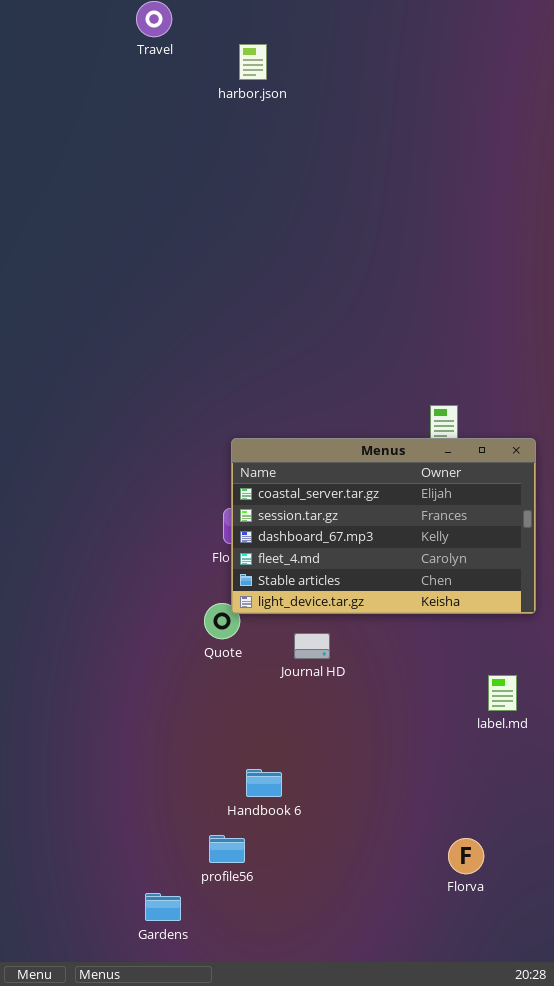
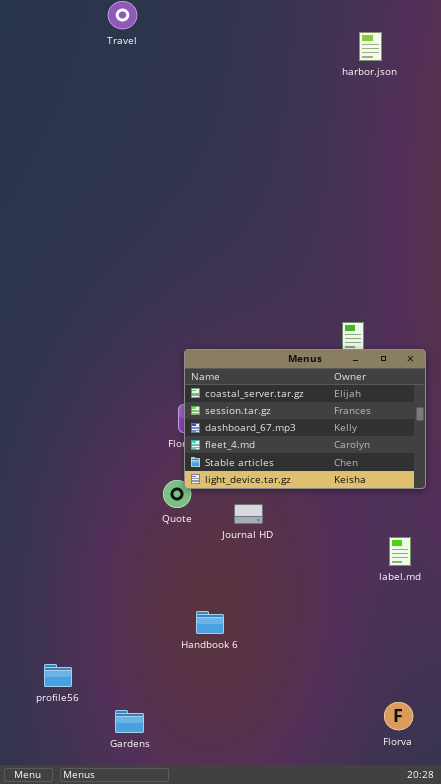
harbor.json: [239,44,267,80] -> [359,32,382,61], moved
profile56: [209,835,245,863] -> [44,664,72,687], moved
Florva: [448,838,484,874] -> [384,702,413,730], moved

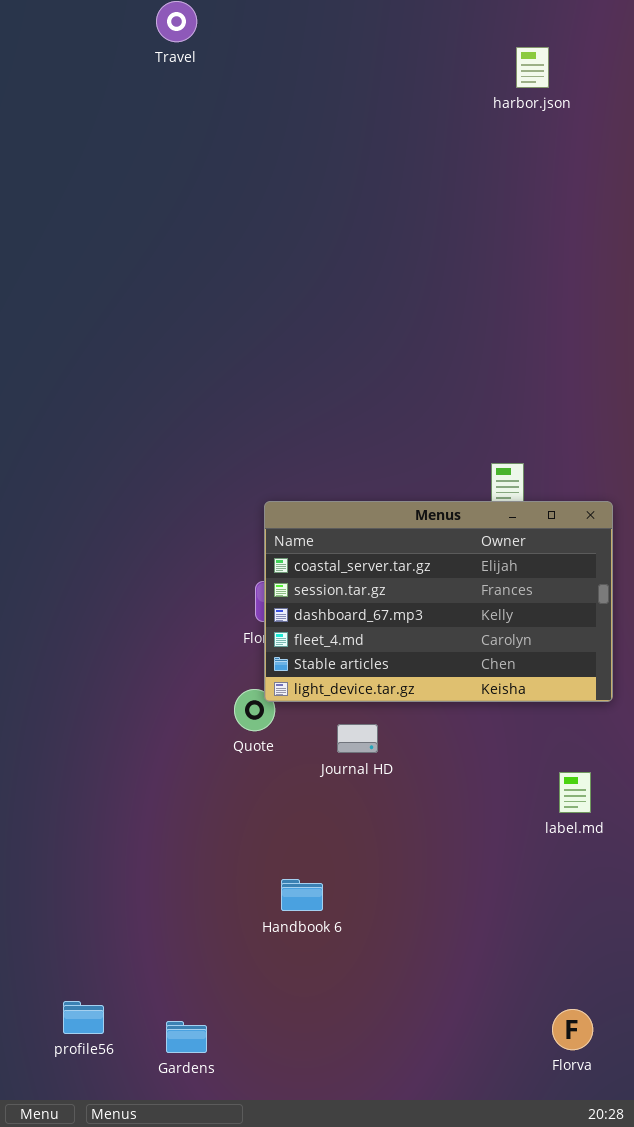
profile56: [44,664,72,687] -> [63,1001,104,1034], moved

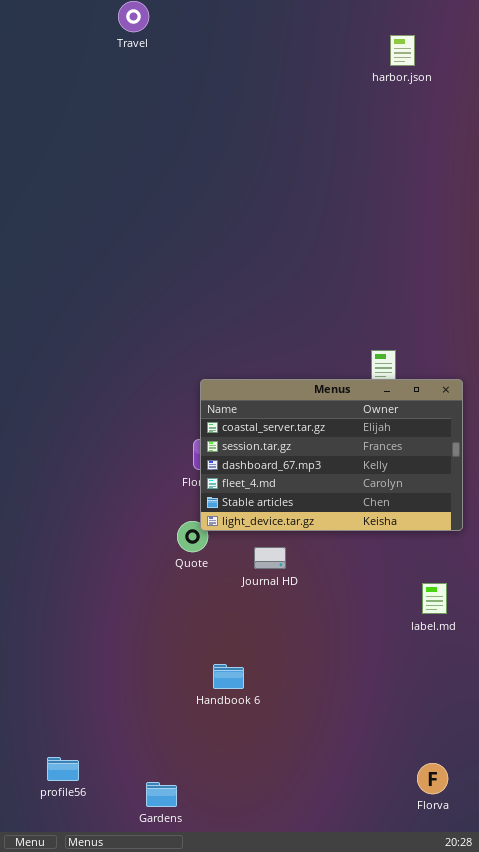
Gardens: [166,1021,207,1053] -> [146,782,177,807], moved

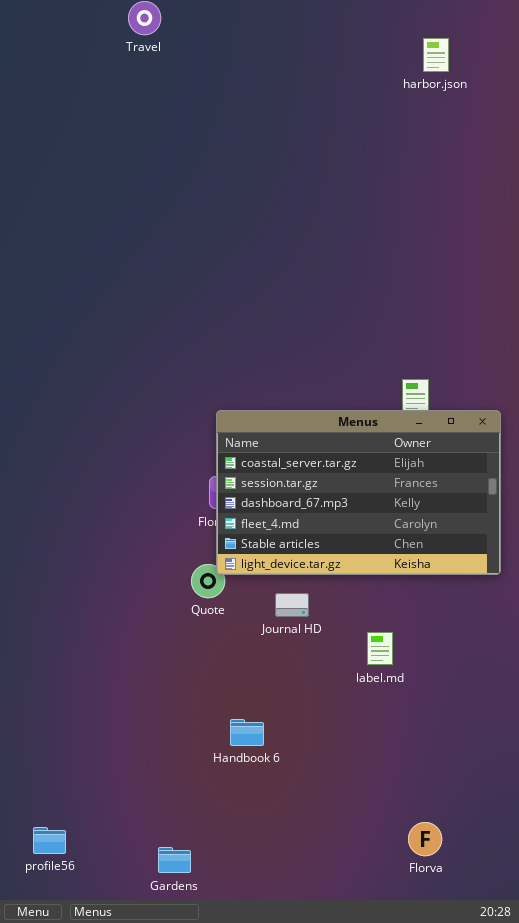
label.md: [422,583,447,614] -> [367,632,393,665], moved
profile56: [47,757,79,781] -> [33,827,66,854], moved
Florva: [417,763,448,794] -> [408,822,442,856], moved

